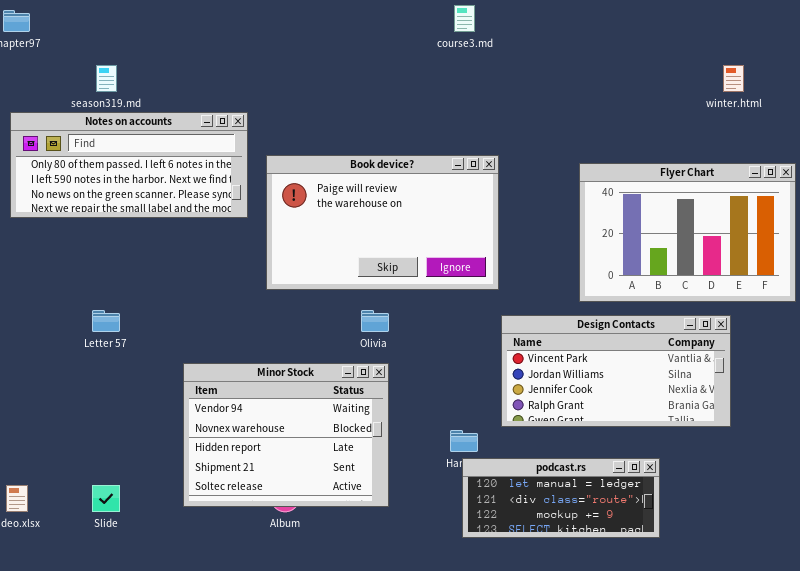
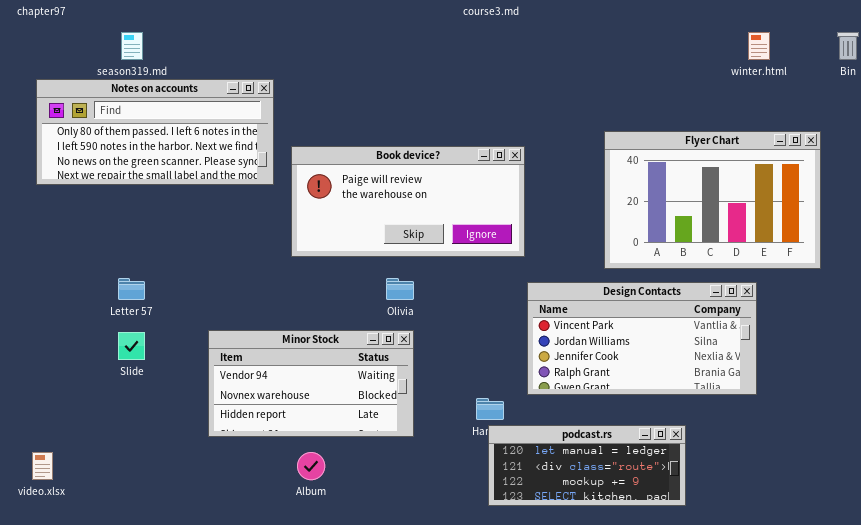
Book device?: [266,155,499,290] -> [291,146,525,257], resized
Minor Stock: [183,363,389,507] -> [208,330,414,437], resized
Slide: [92,485,120,512] -> [118,332,145,360], moved

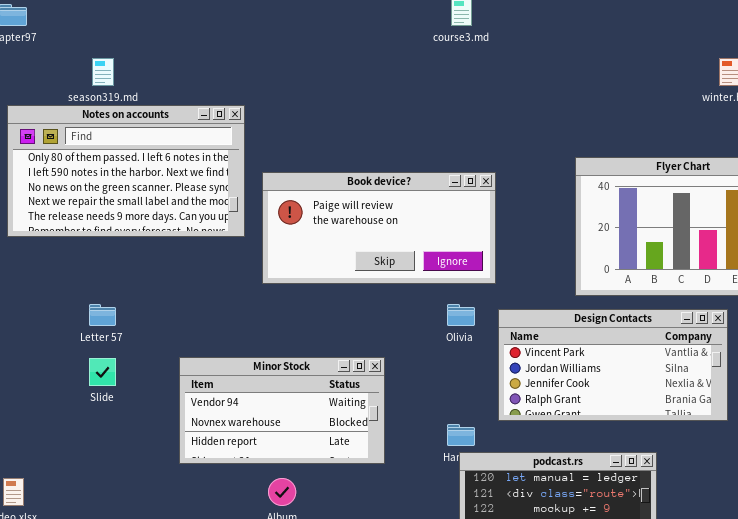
Notes on accounts: [36,79,274,185] -> [7,105,245,237], resized
Olivia: [386,278,414,300] -> [447,304,475,326], moved

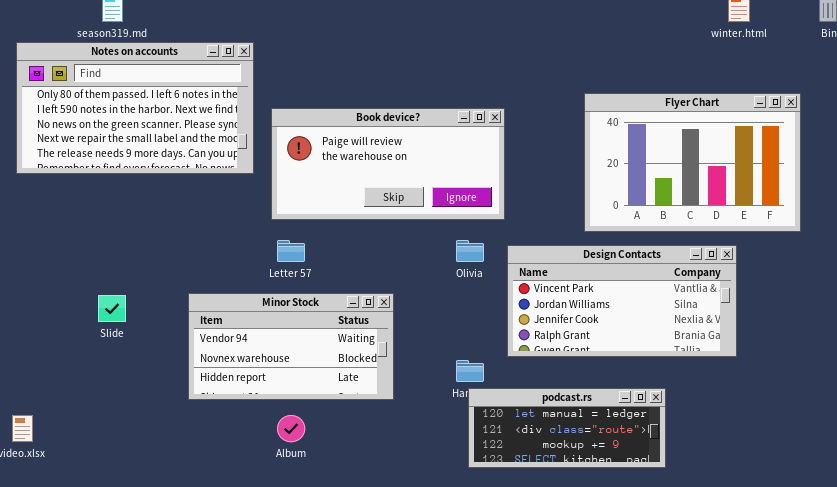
Letter 57: [89,304,116,326] -> [277,240,305,262], moved

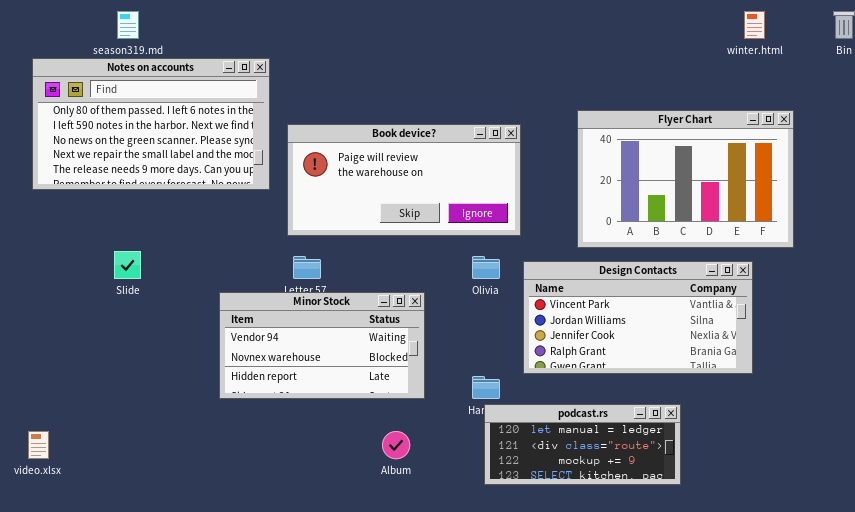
Flyer Chart: [584,93,801,232] -> [577,110,794,248], moved
Minor Stock: [188,293,394,400] -> [219,292,425,399], moved
Slide: [98,295,126,322] -> [114,251,141,279], moved
Album: [277,415,305,442] -> [382,431,410,459], moved

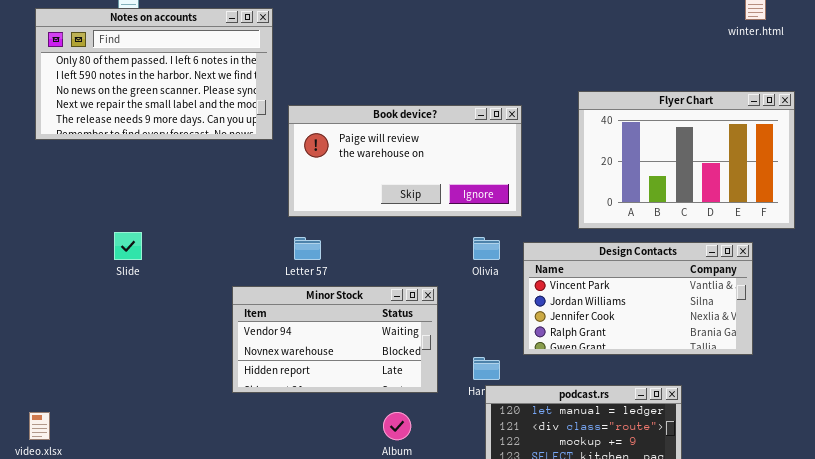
Notes on accounts: [32,58,270,190] -> [35,8,273,140], moved
Minor Stock: [219,292,425,399] -> [232,286,438,393], moved

